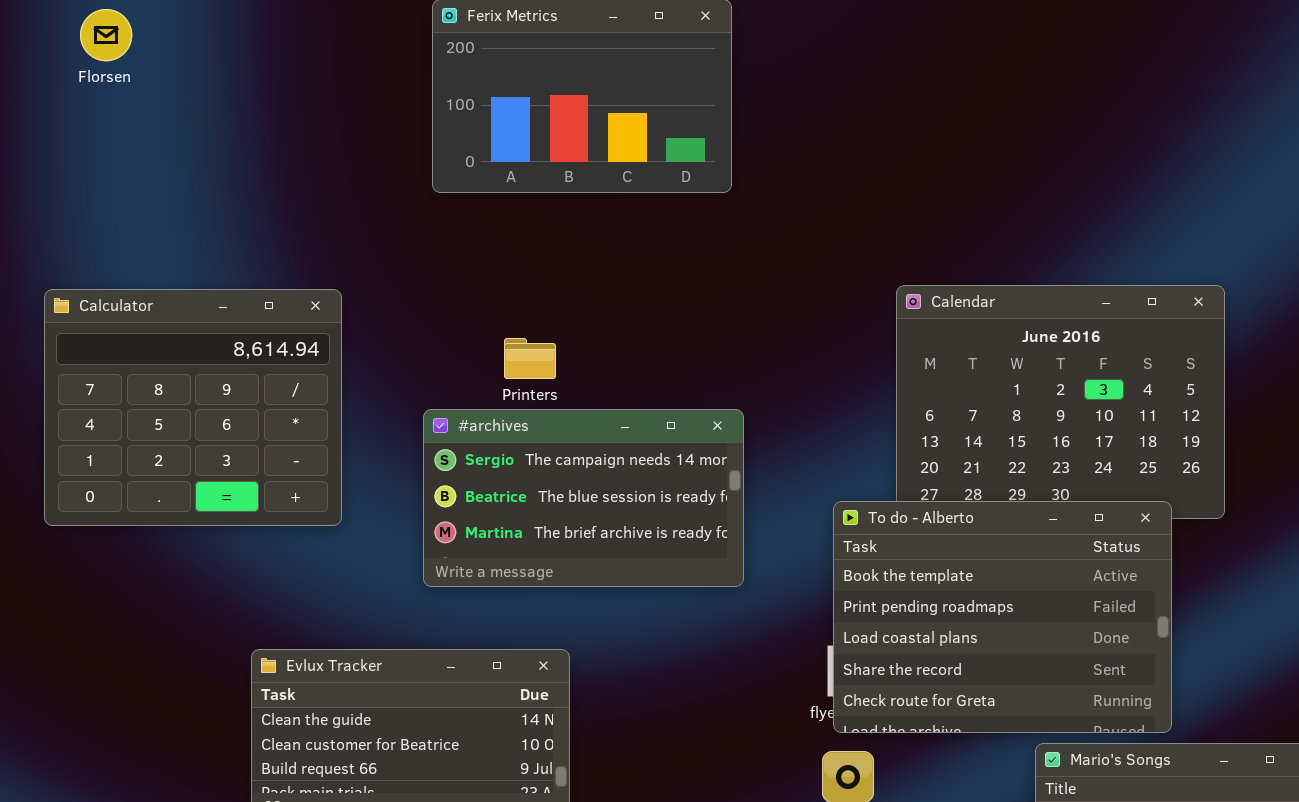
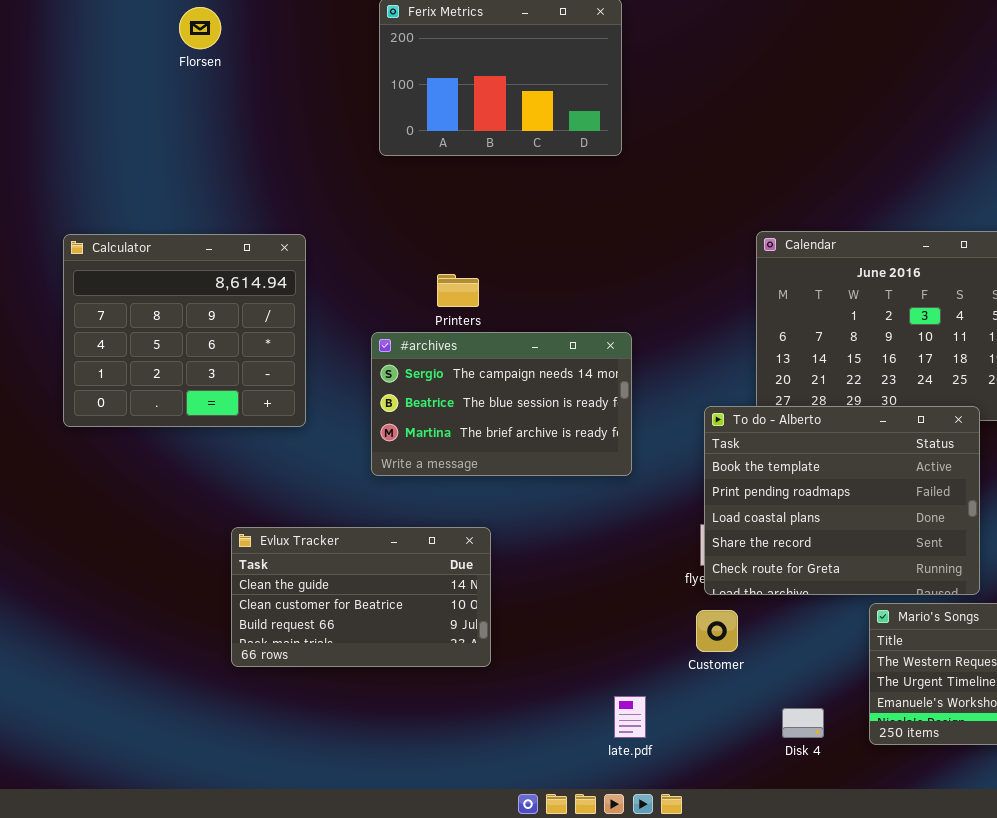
Florsen: [80,9,132,61] -> [179,7,221,49], moved

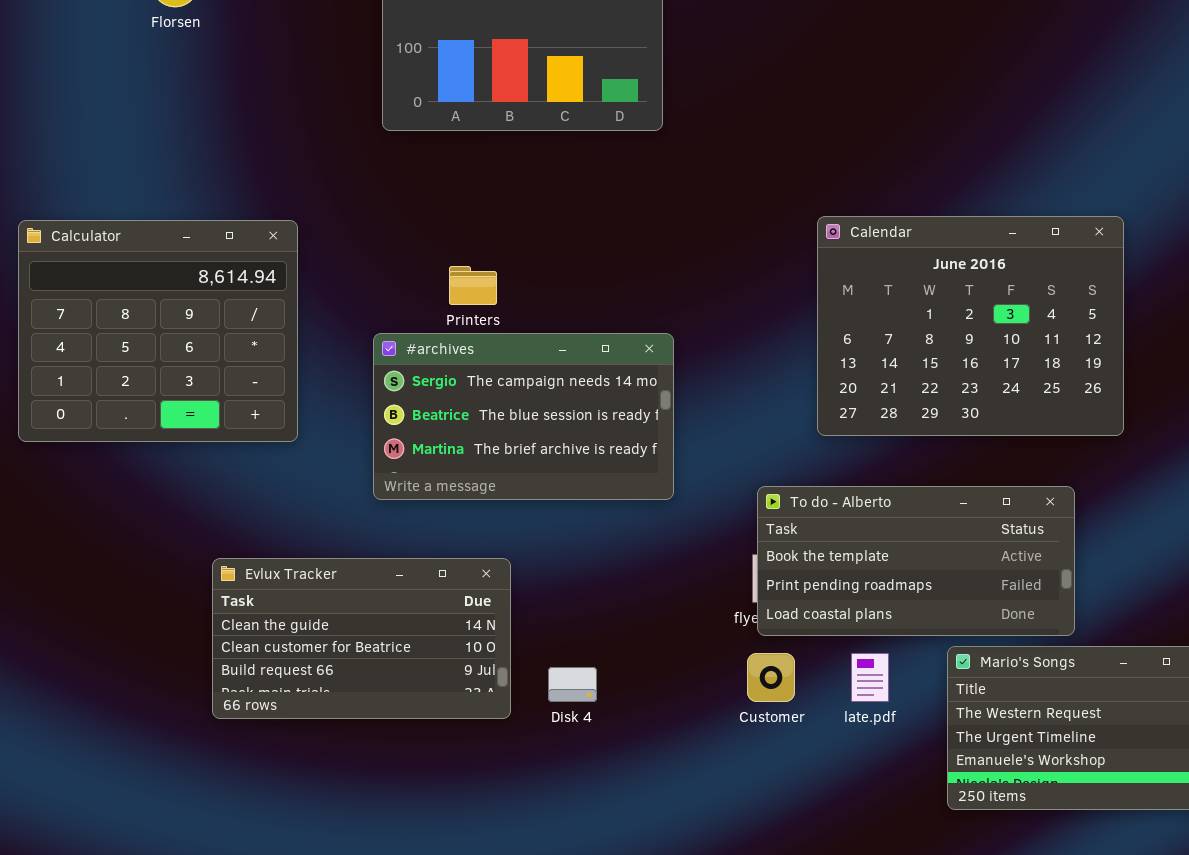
To do - Alberto: [704,406,980,595] -> [757,486,1075,636], resized
late.pdf: [614,696,646,738] -> [851,653,889,702], moved
Disk 4: [782,708,824,738] -> [548,667,597,702], moved

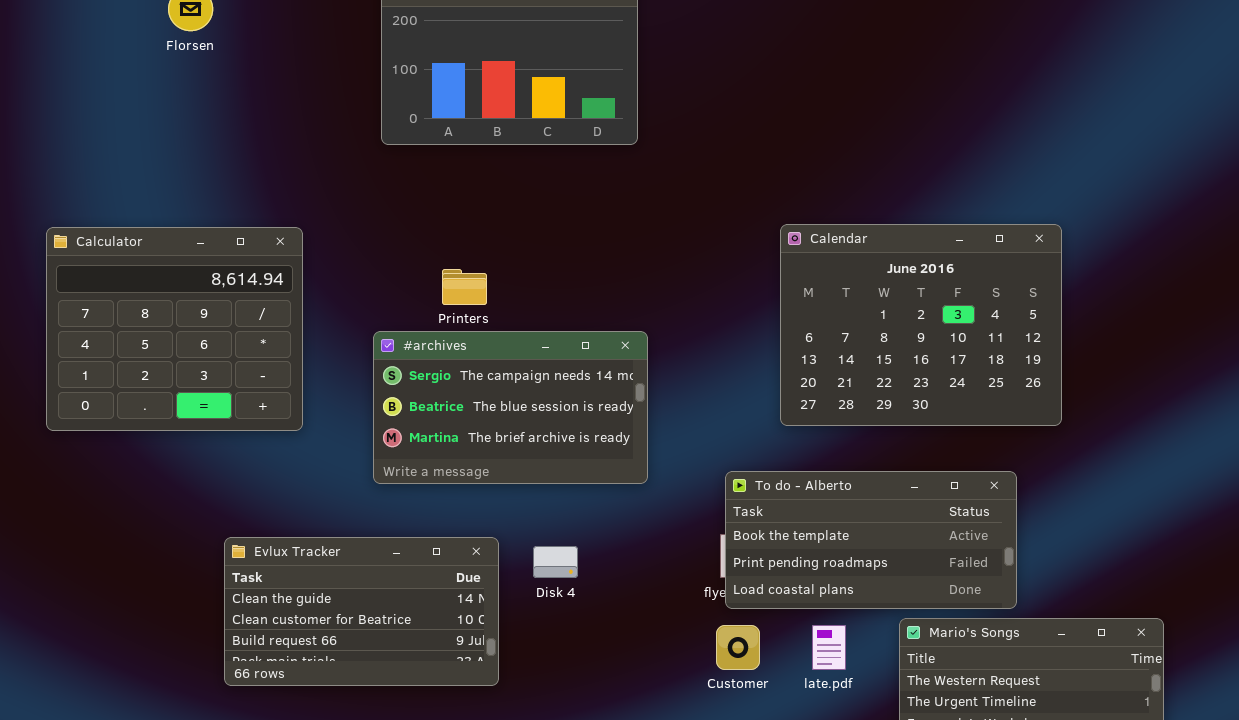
Disk 4: [548,667,597,702] -> [533,546,578,578], moved

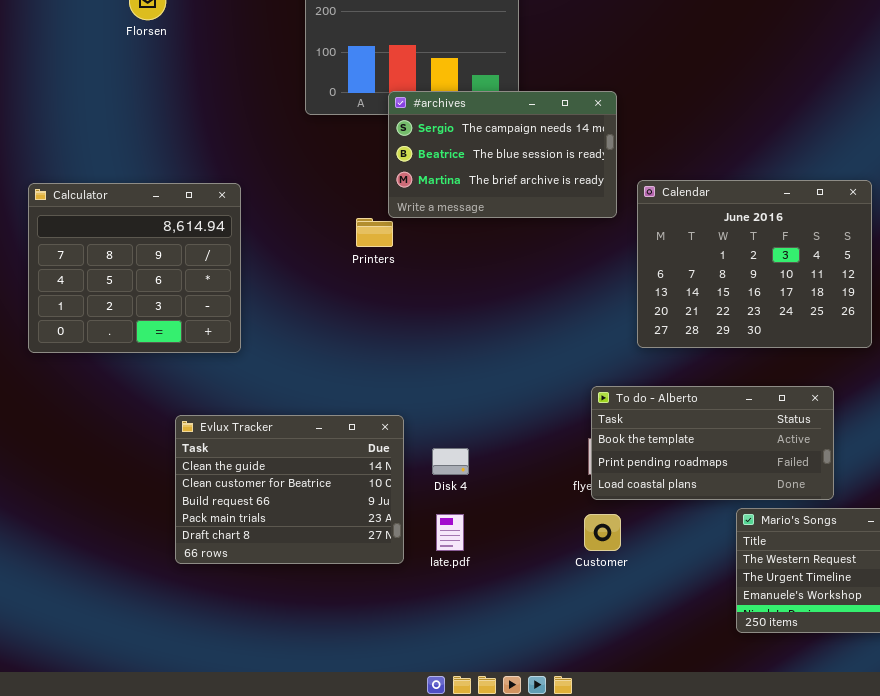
#archives: [373,331,648,484] -> [388,91,617,218], moved
Evlux Tracker: [224,537,499,686] -> [175,415,404,564], resized
late.pdf: [812,625,846,670] -> [436,514,464,551], moved

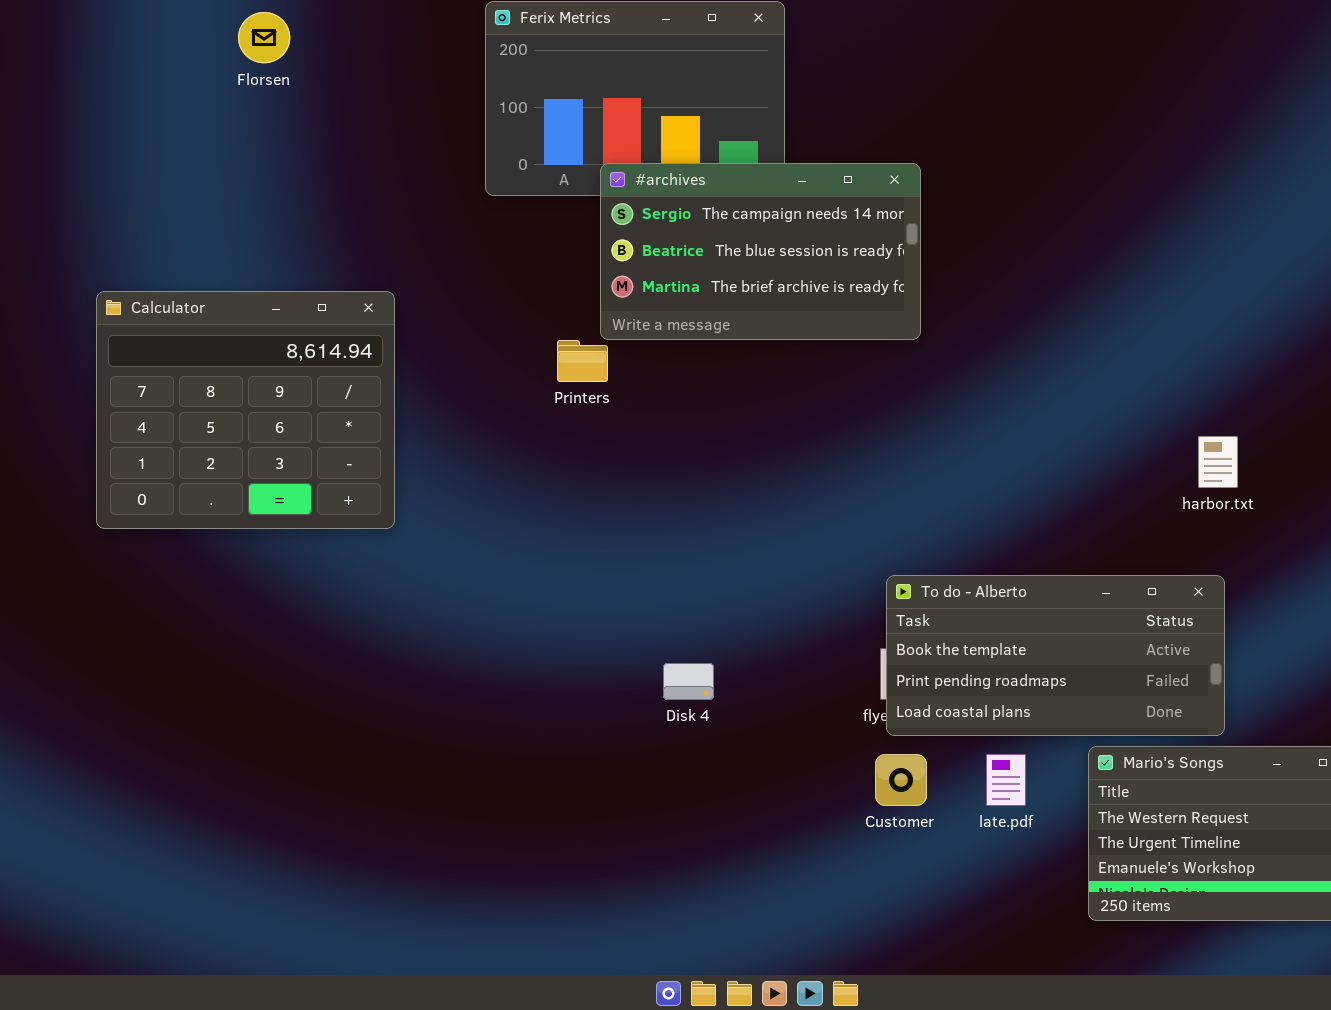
Calendar: [637,180,872,348] -> none, closed
Evlux Tracker: [175,415,404,564] -> none, closed
late.pdf: [436,514,464,551] -> [986,754,1026,806], moved

